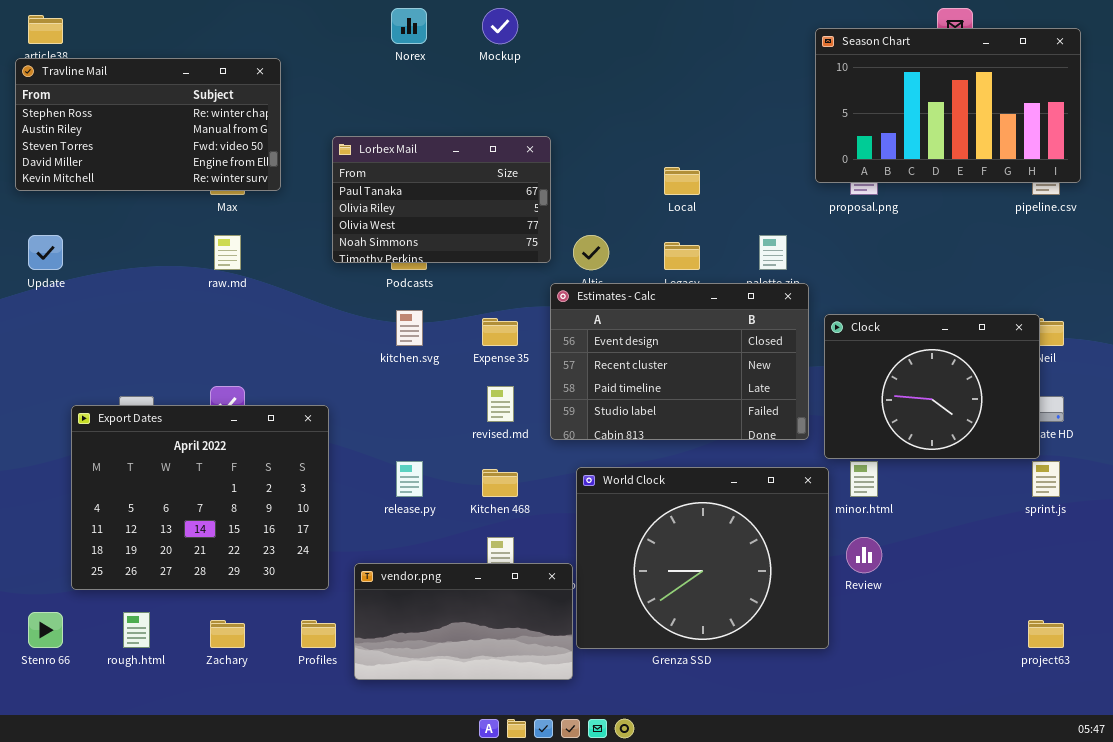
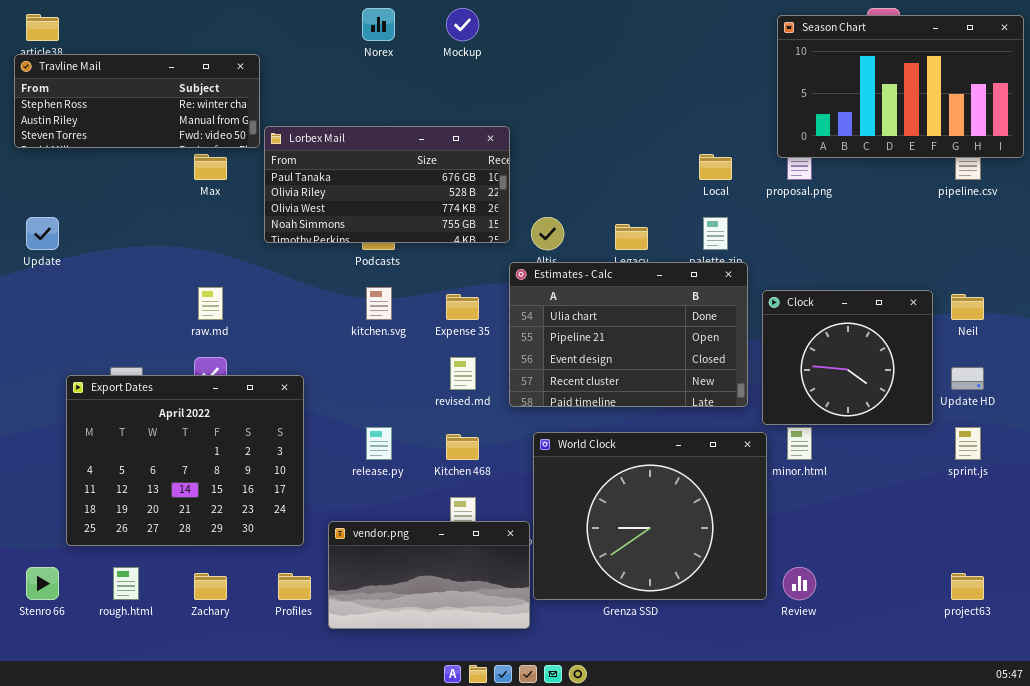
Season Chart: [815,28,1081,183] -> [777,15,1024,158], moved
Travline Mail: [15,58,281,191] -> [14,54,260,148], resized
Lorbex Mail: [332,136,551,263] -> [264,126,510,243], resized
Local: [664,167,700,195] -> [699,154,732,180], moved
raw.md: [214,235,241,270] -> [198,287,223,320], moved
Estimates - Calc: [550,283,809,440] -> [509,262,748,407], scrolled up 2 rows
Clock: [824,314,1040,459] -> [762,290,933,425], resized
Review: [846,537,882,573] -> [783,567,816,600], moved

